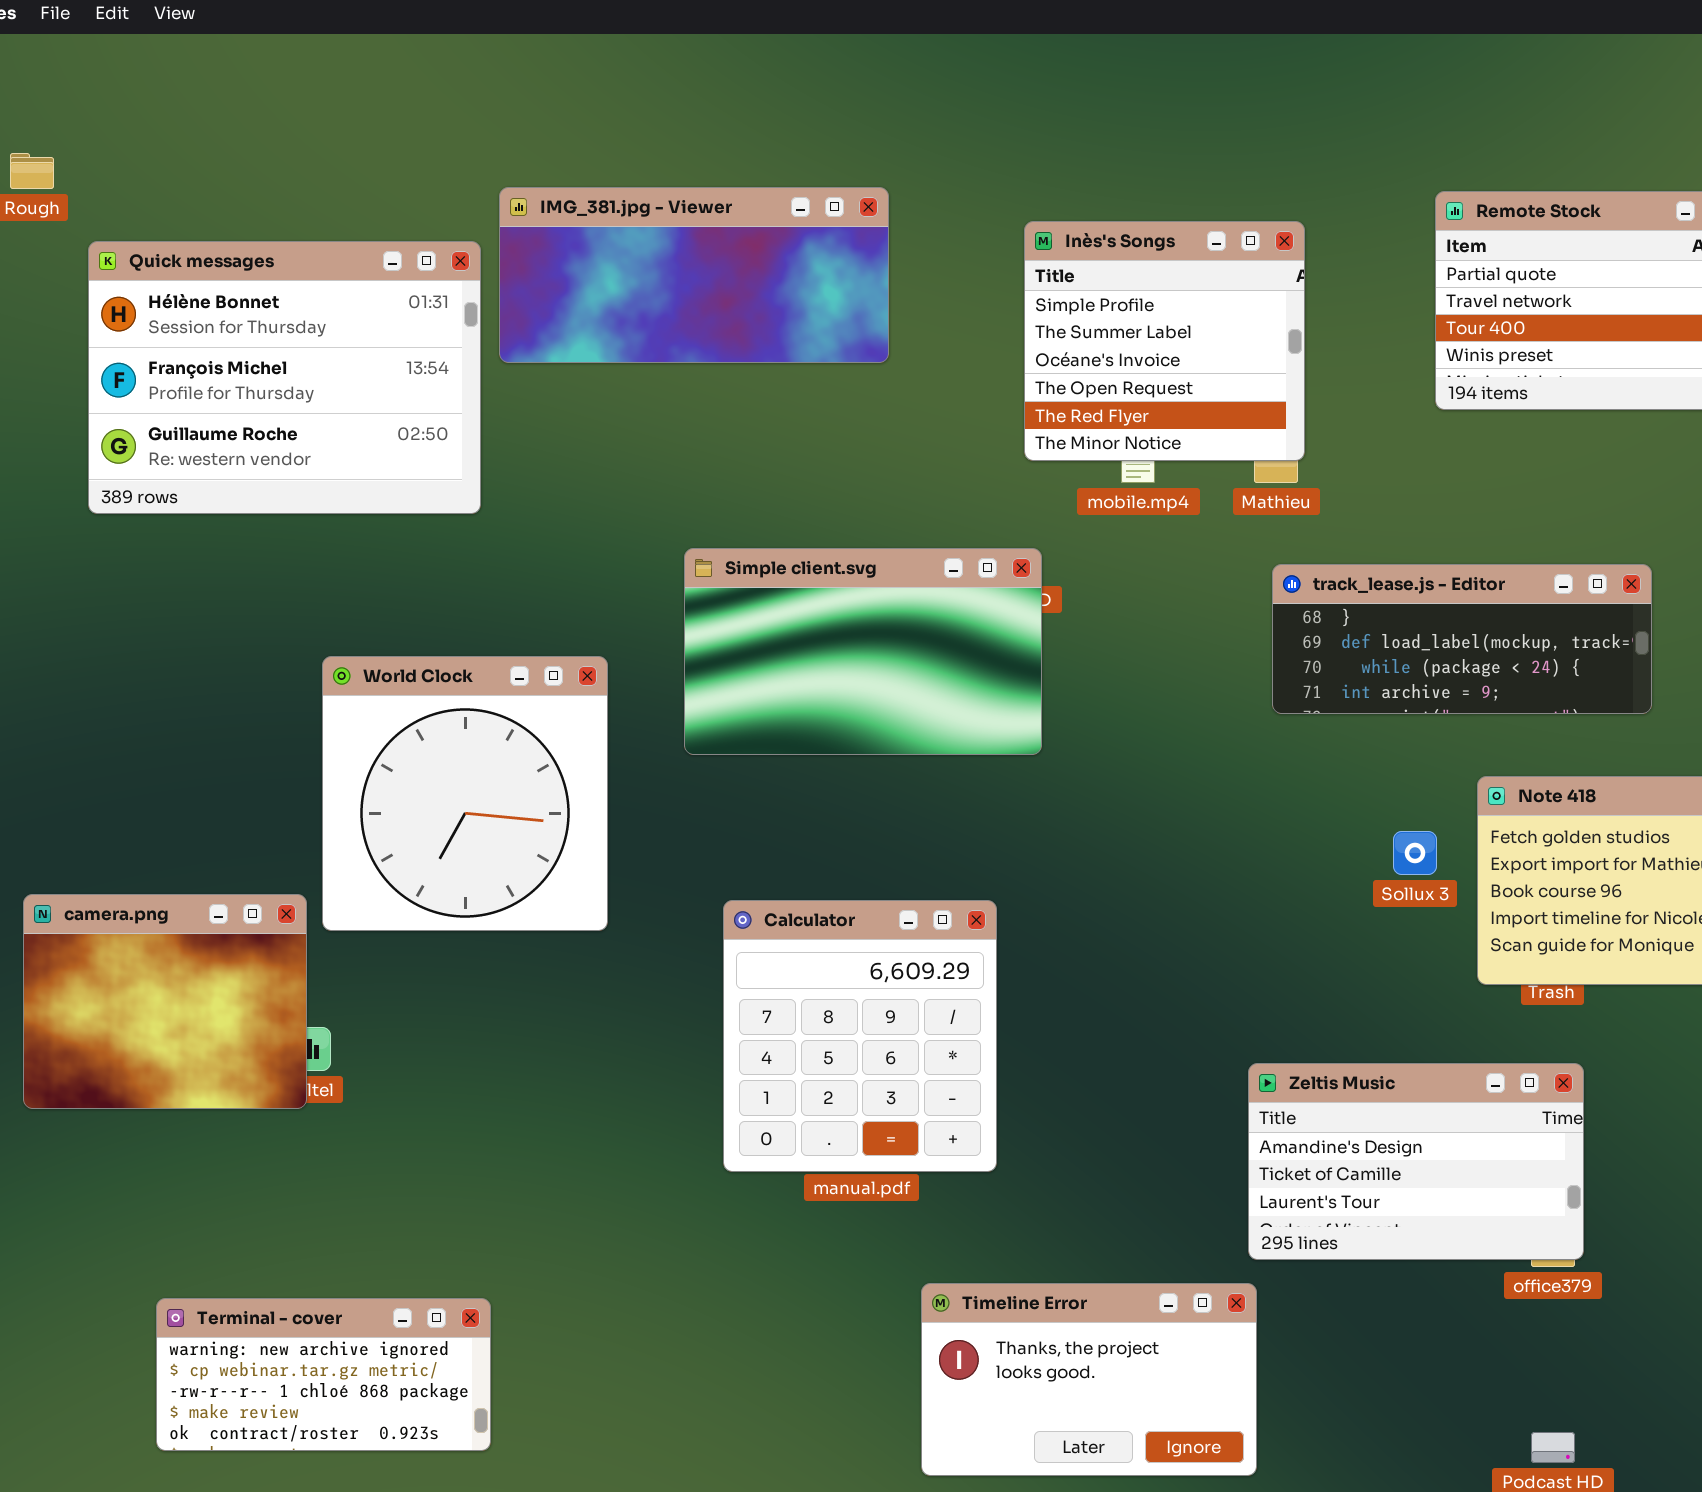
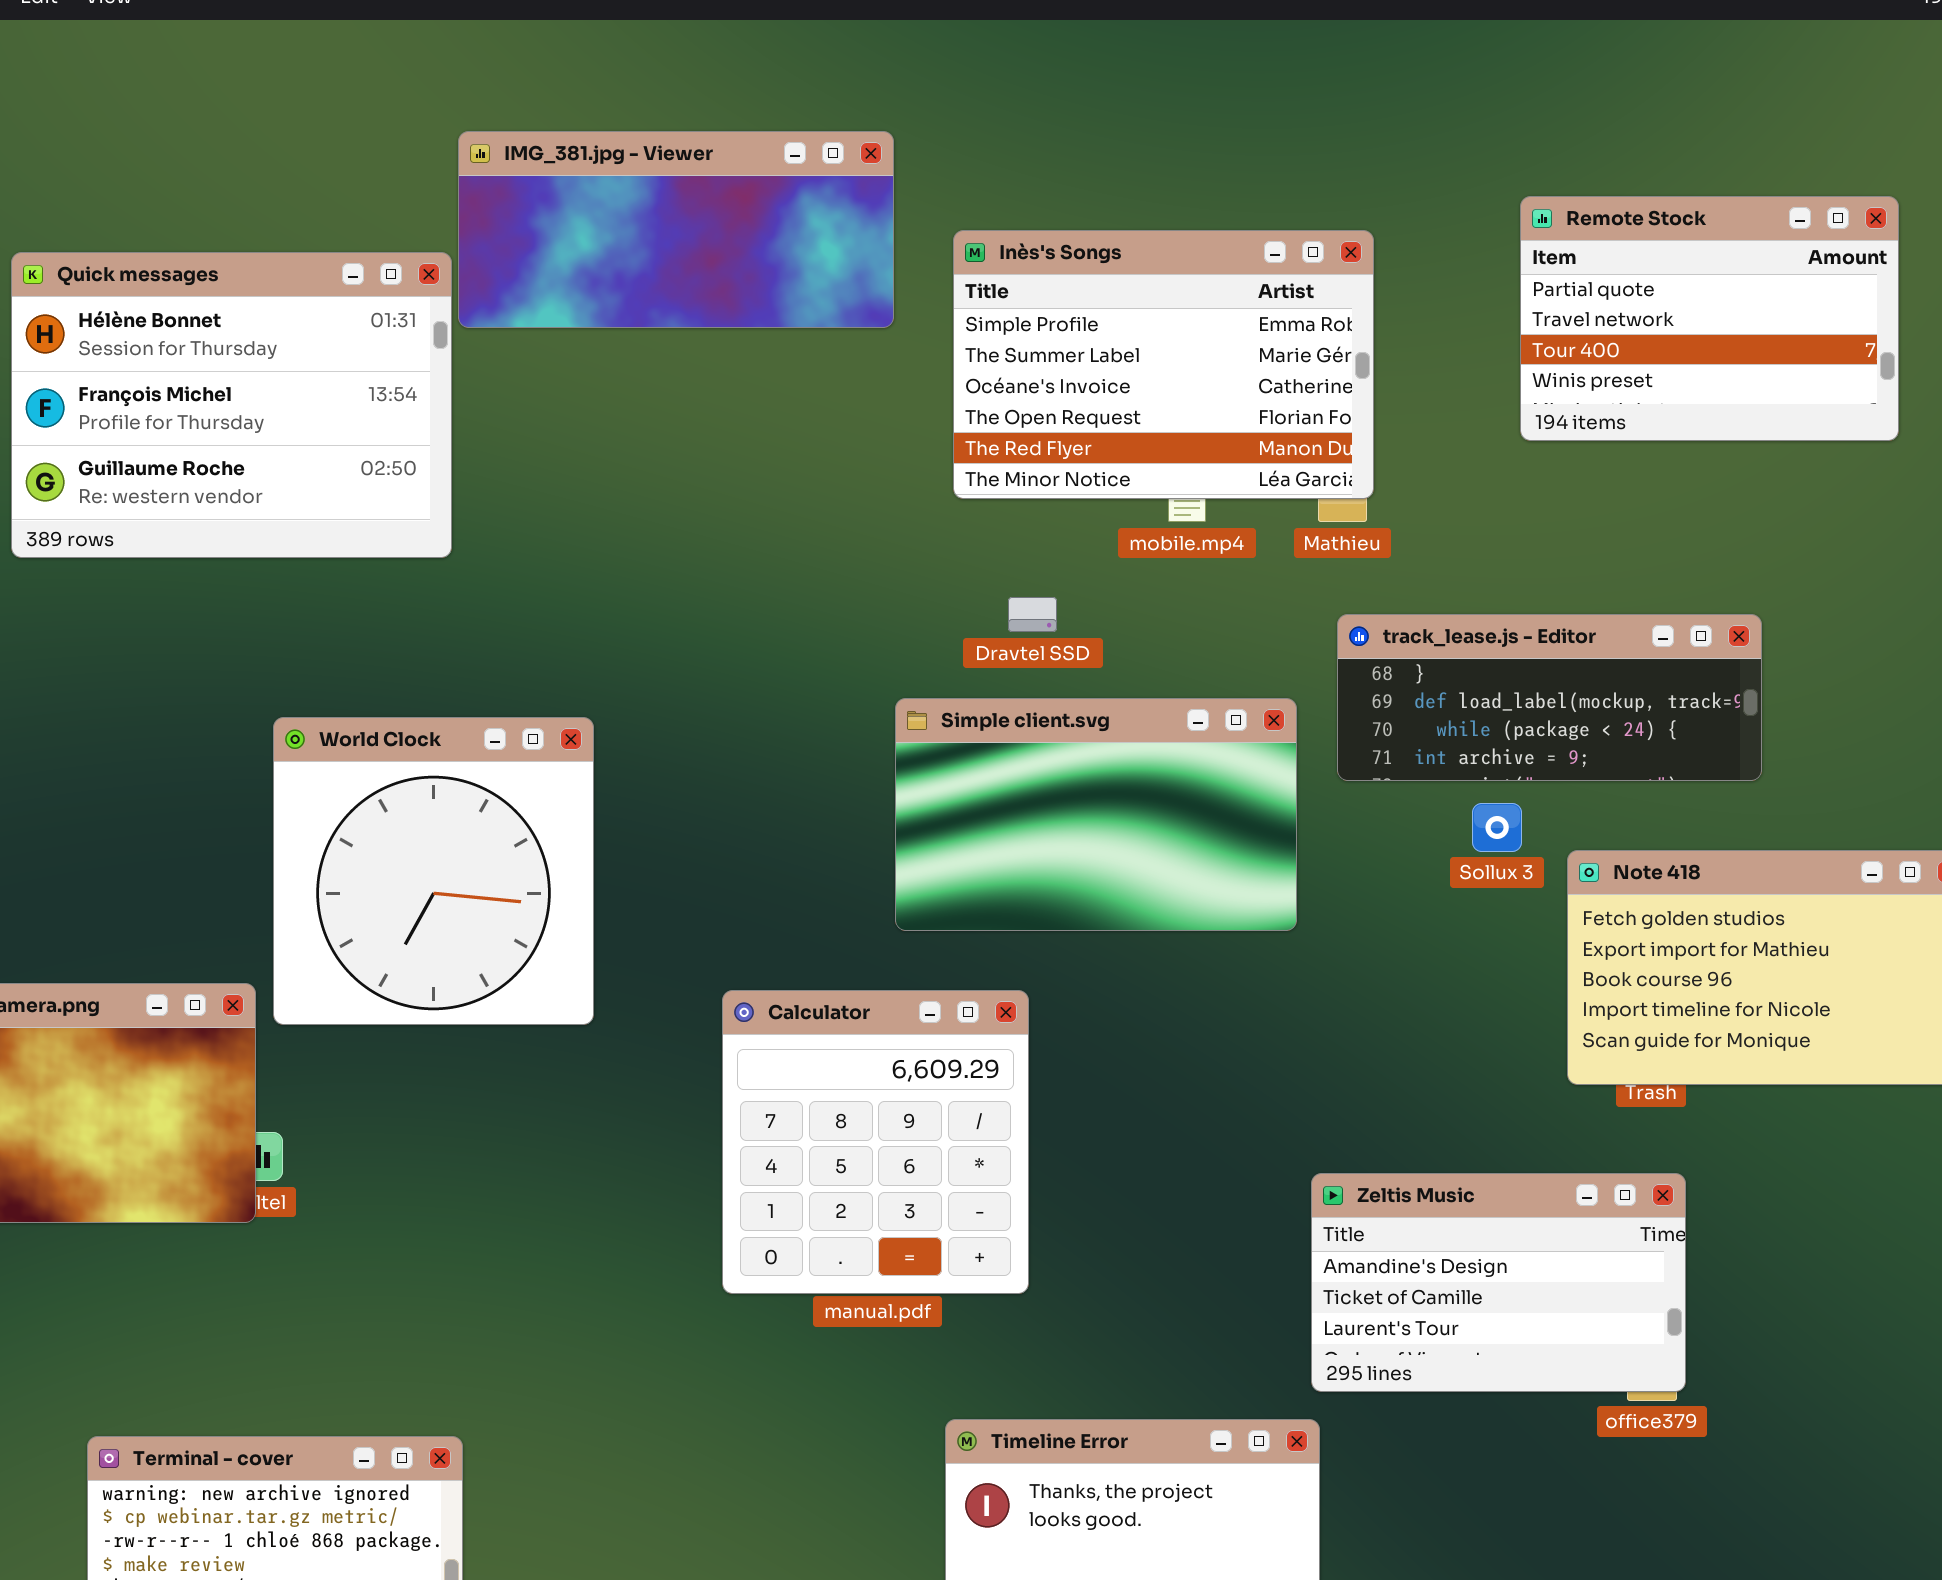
IMG_381.jpg - Viewer: [499,187,889,363] -> [458,131,894,328], moved
Inès's Songs: [1024,221,1305,461] -> [953,230,1374,499], resized
Simple client.svg: [684,548,1042,755] -> [895,698,1297,931], moved
Sollux 3: [1393,831,1437,875] -> [1472,803,1522,852], moved

